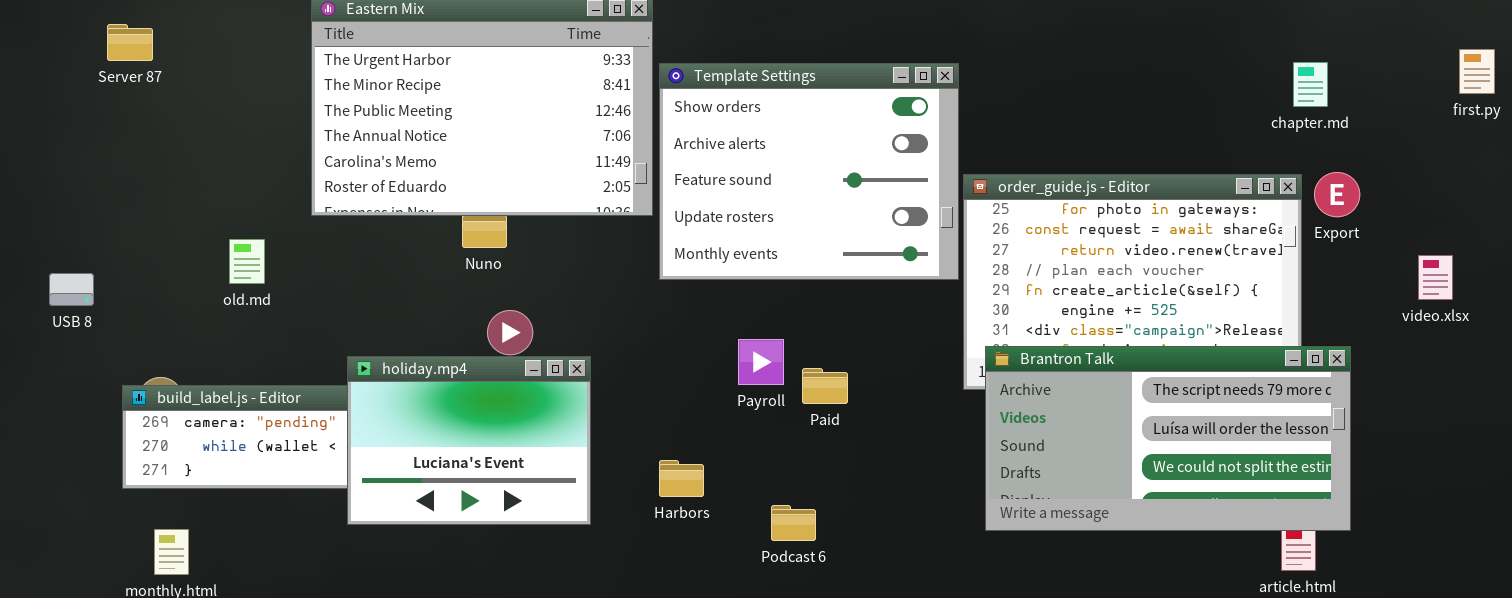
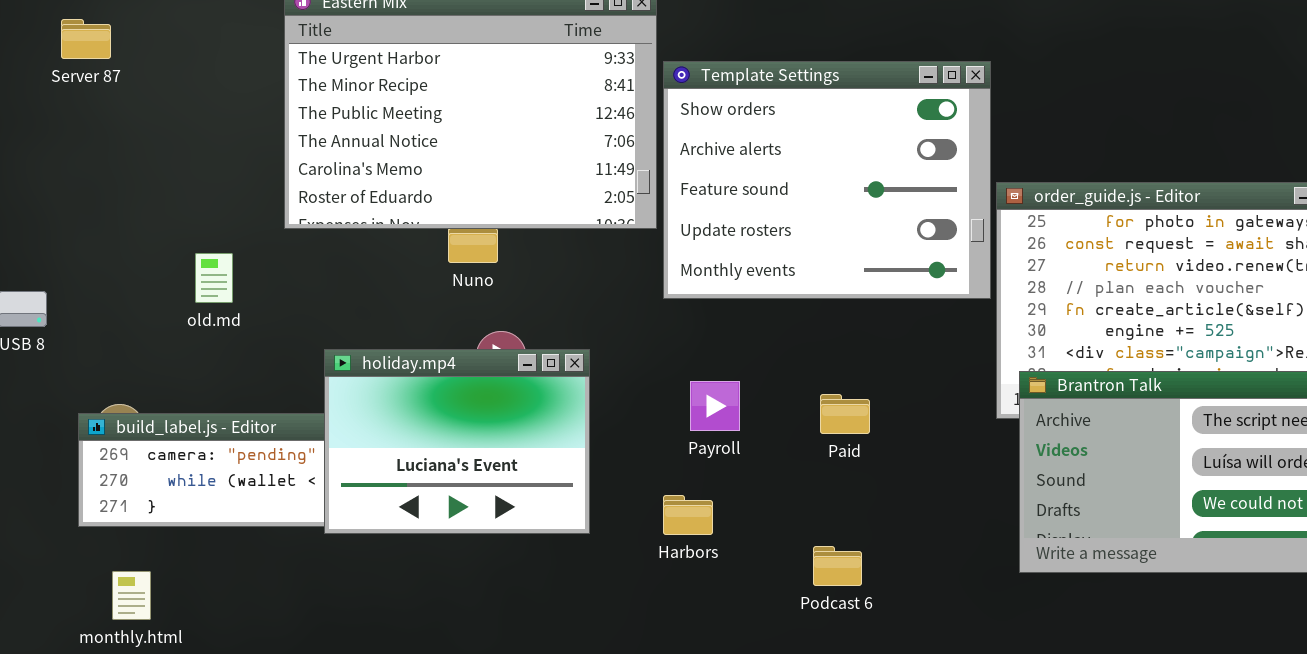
Payroll: [738,339,784,385] -> [690,381,740,431], moved
holiday.mp4: [347,356,591,525] -> [324,349,590,534], moved
Podcast 6: [771,505,816,541] -> [813,546,862,586], moved

